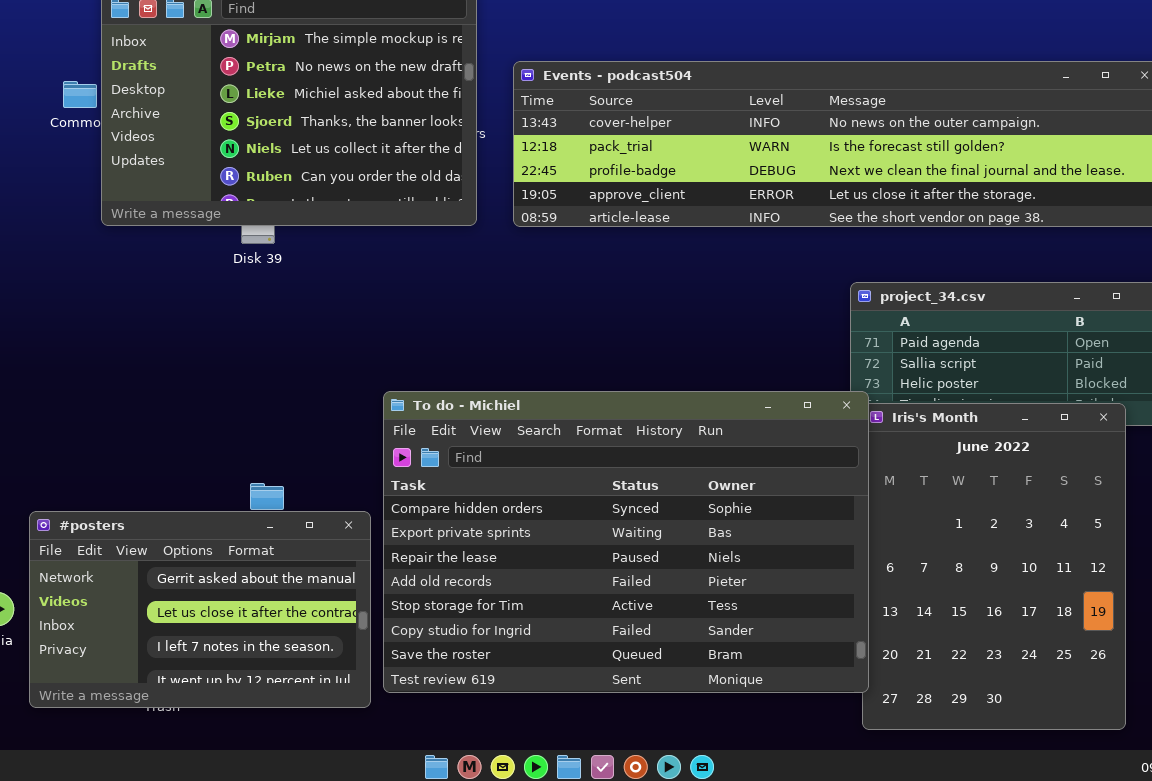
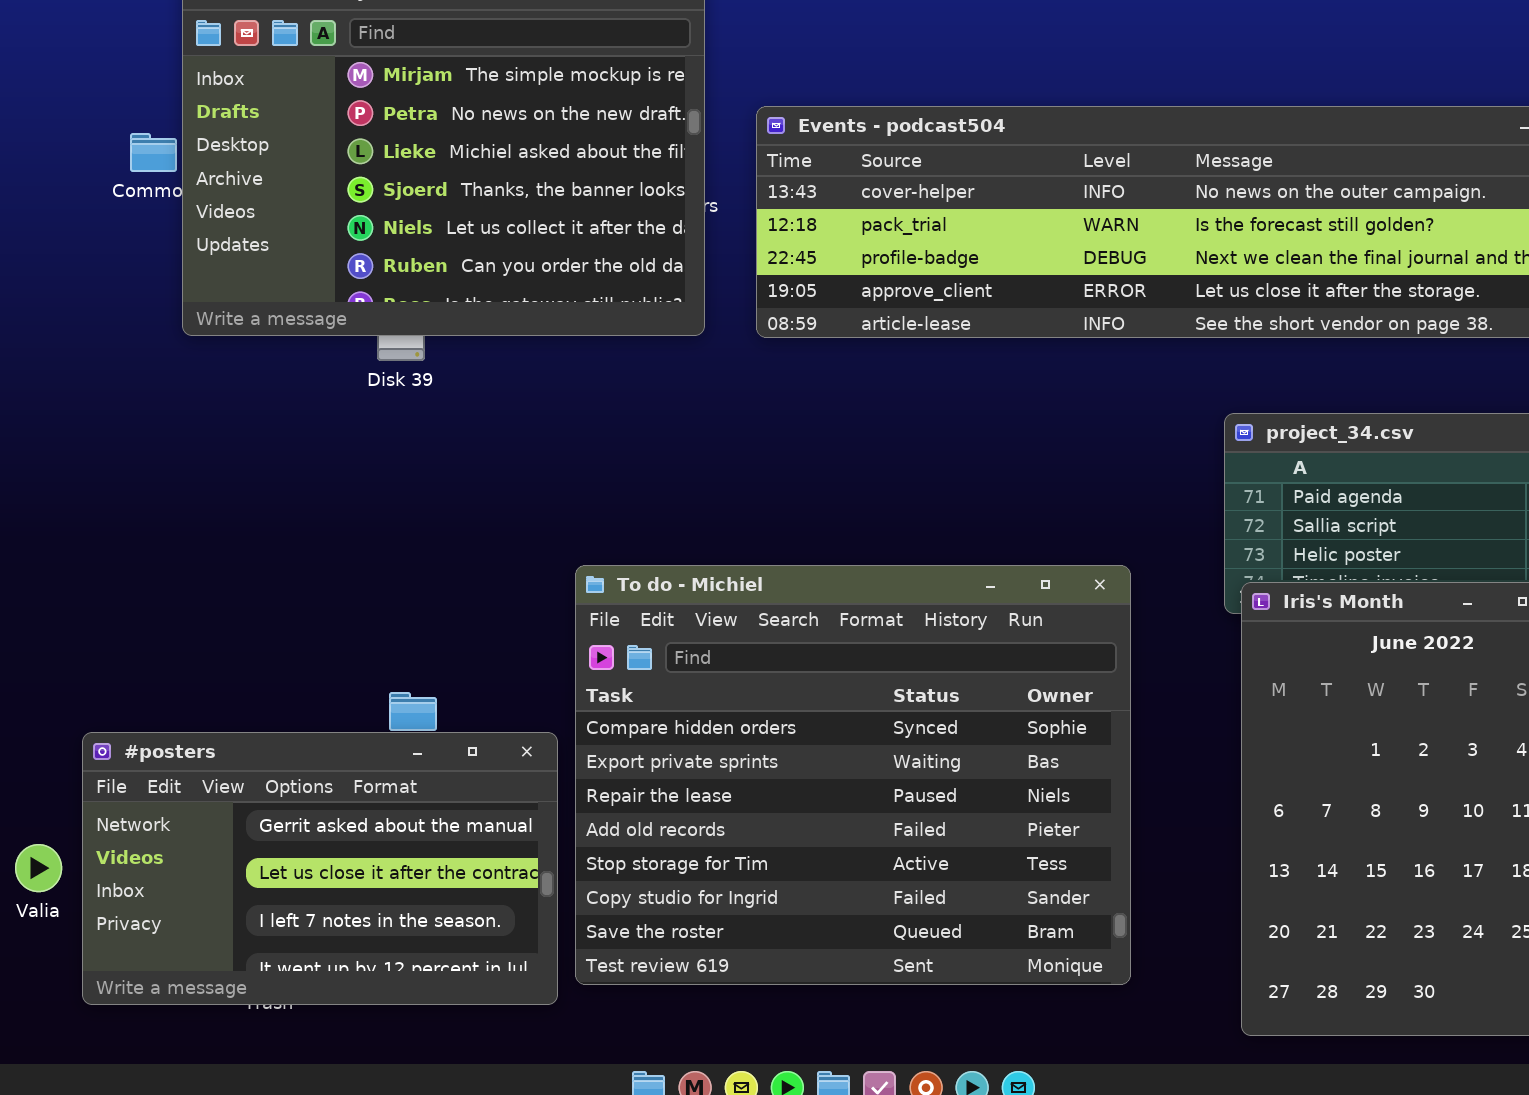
To do - Michiel: [383,391,869,693] -> [575,565,1131,985], resized

